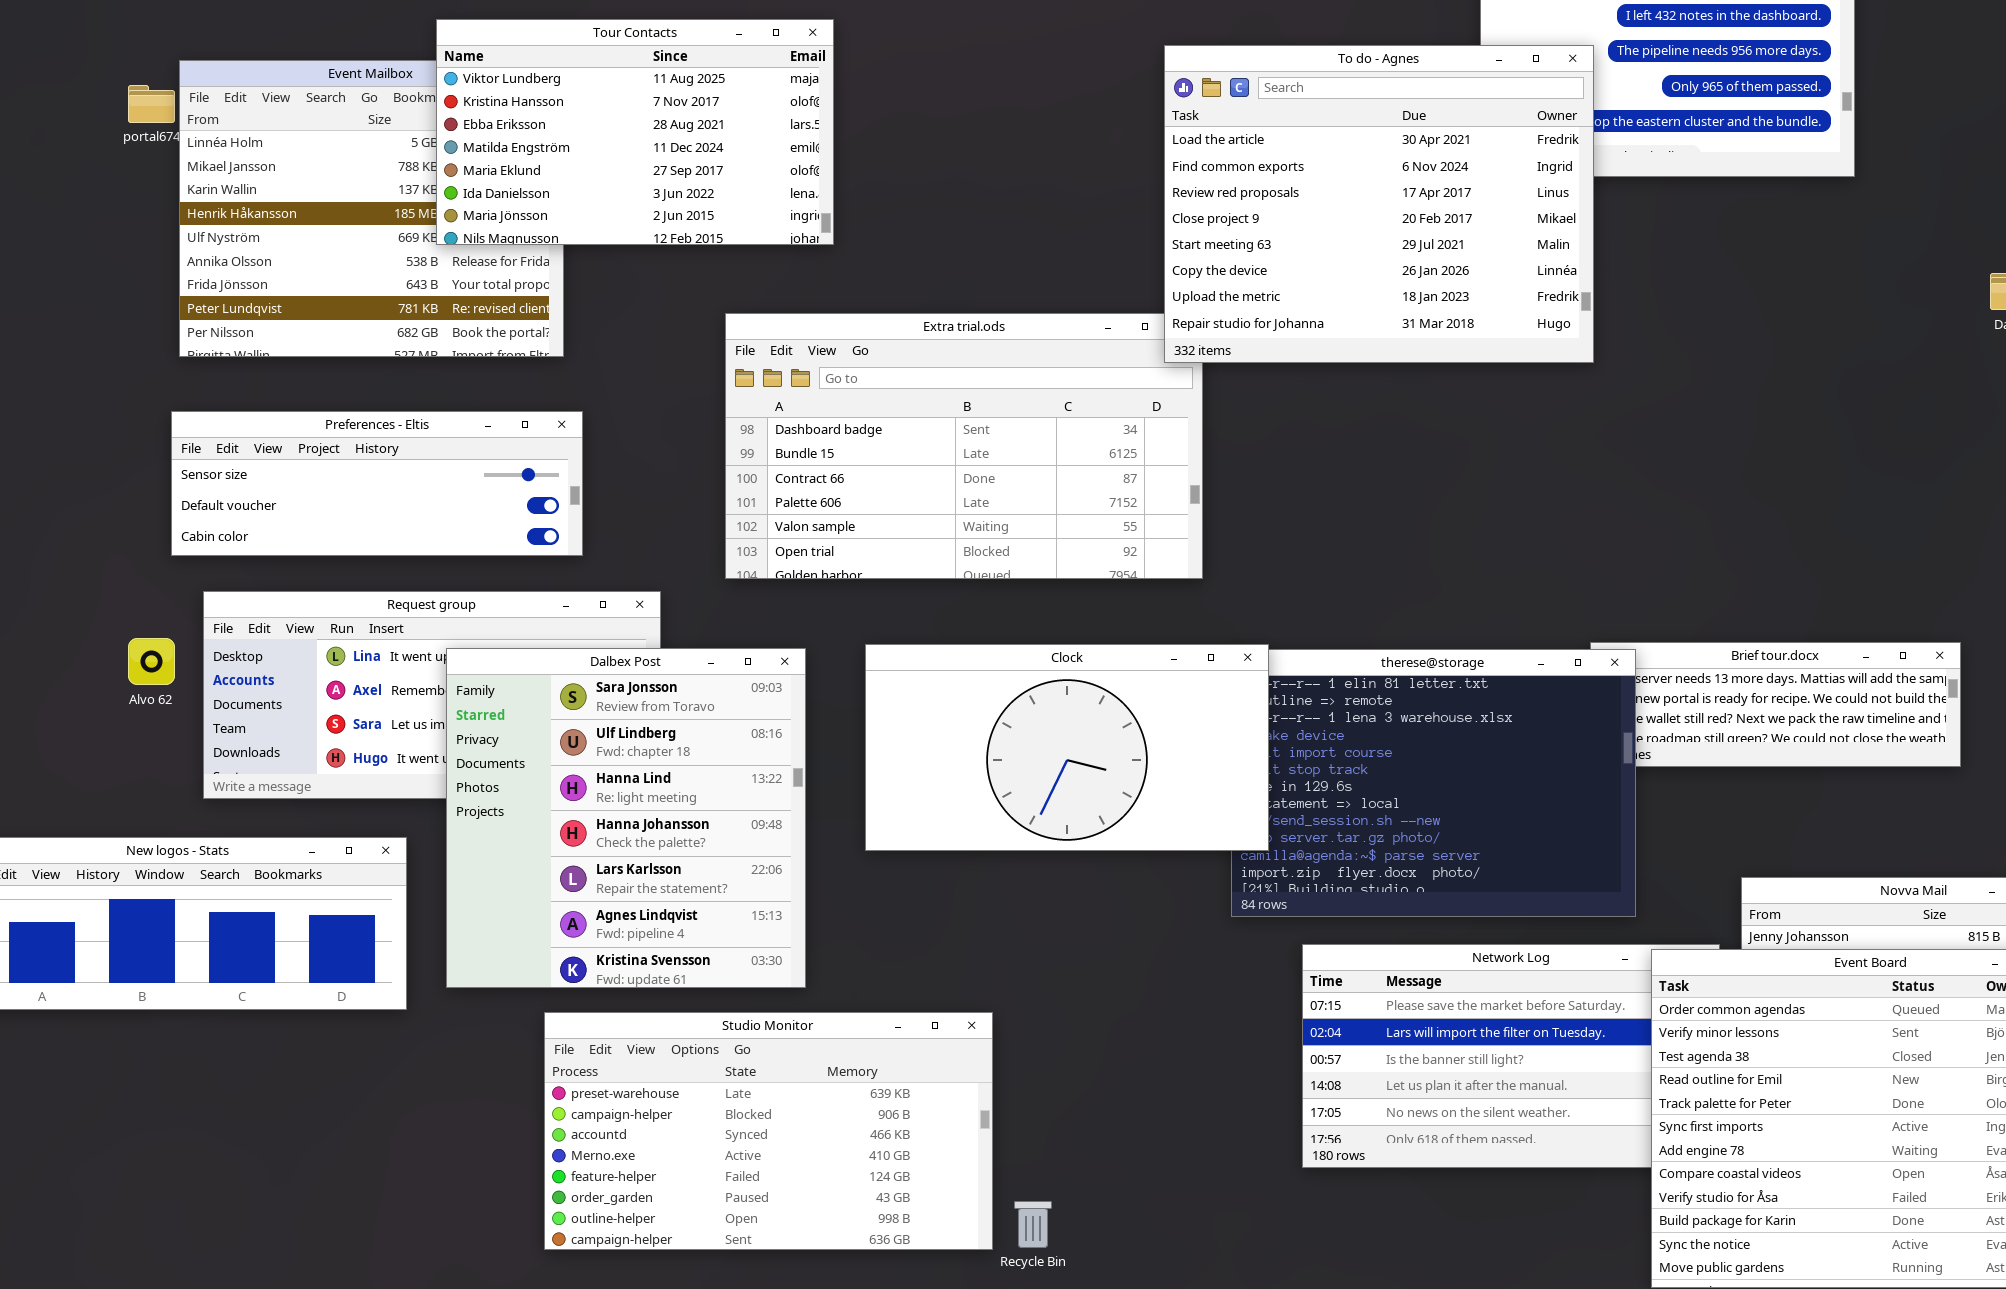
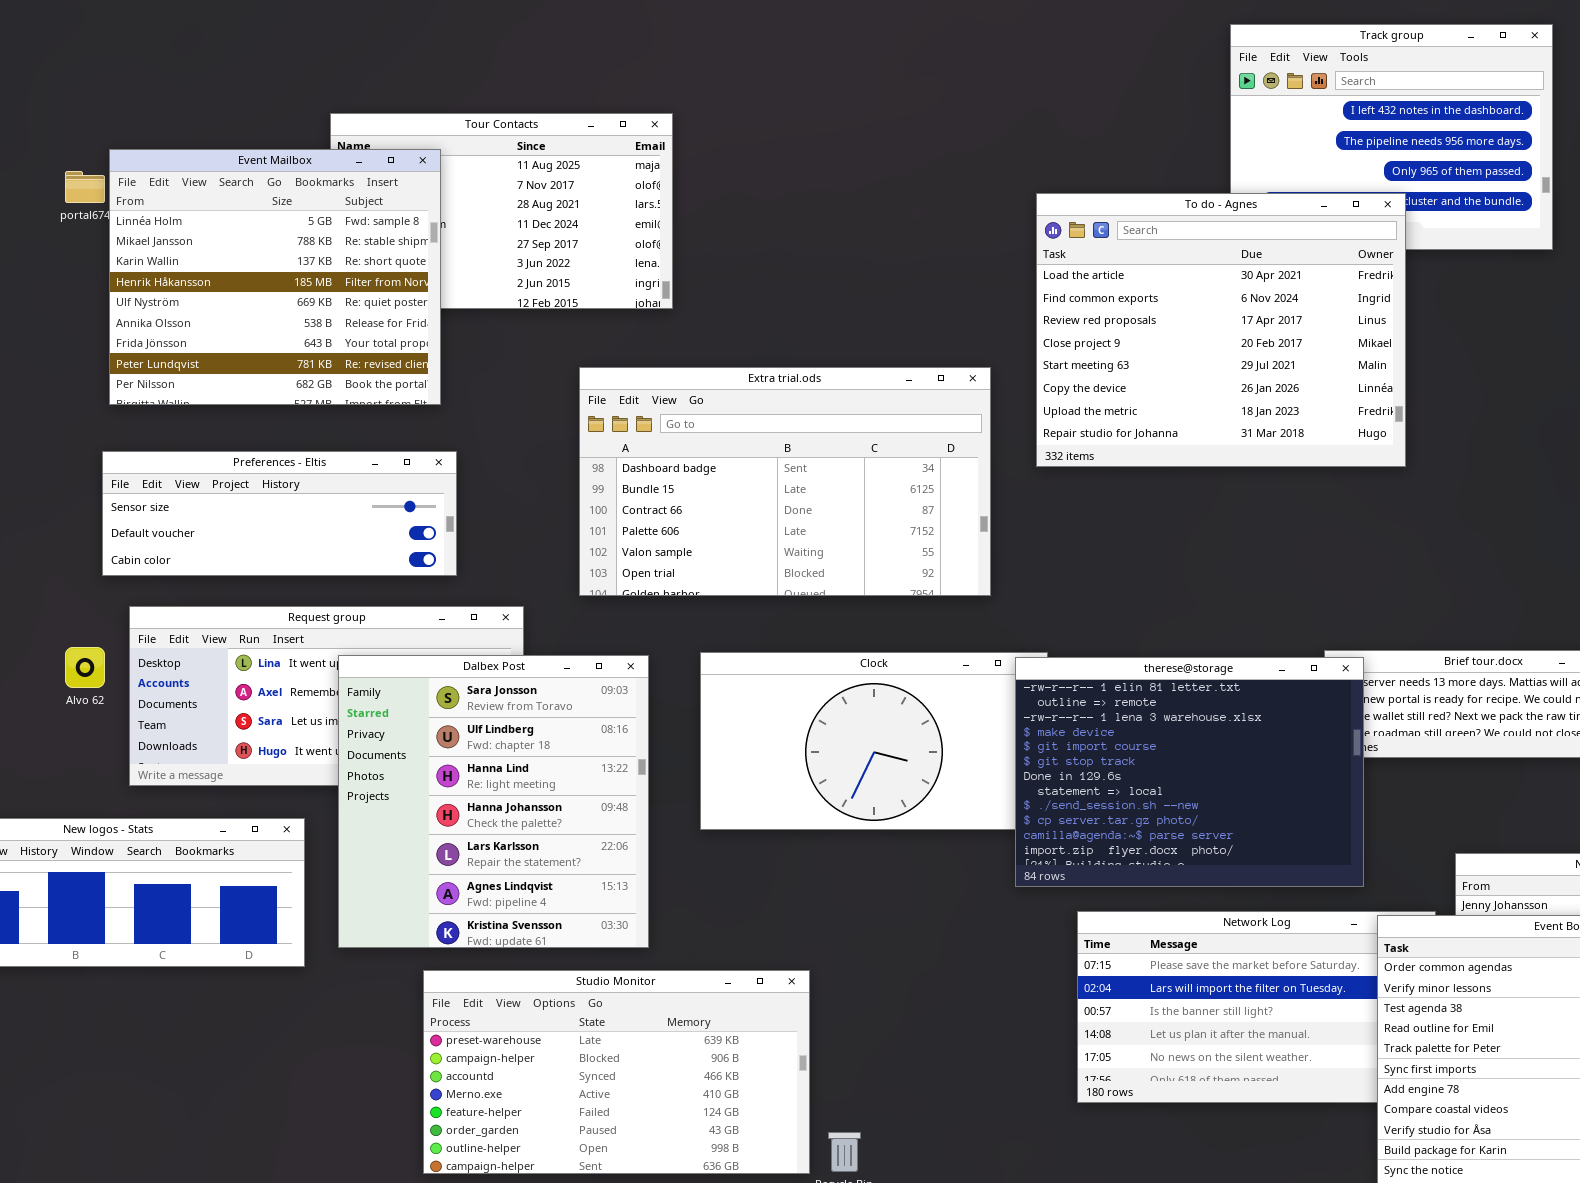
To do - Agnes: [1164,45,1594,363] -> [1036,193,1406,467], moved
Event Mailbox: [179,60,564,357] -> [109,149,441,405], raised
therese@storage: [1231,649,1636,917] -> [1015,657,1364,887], raised

